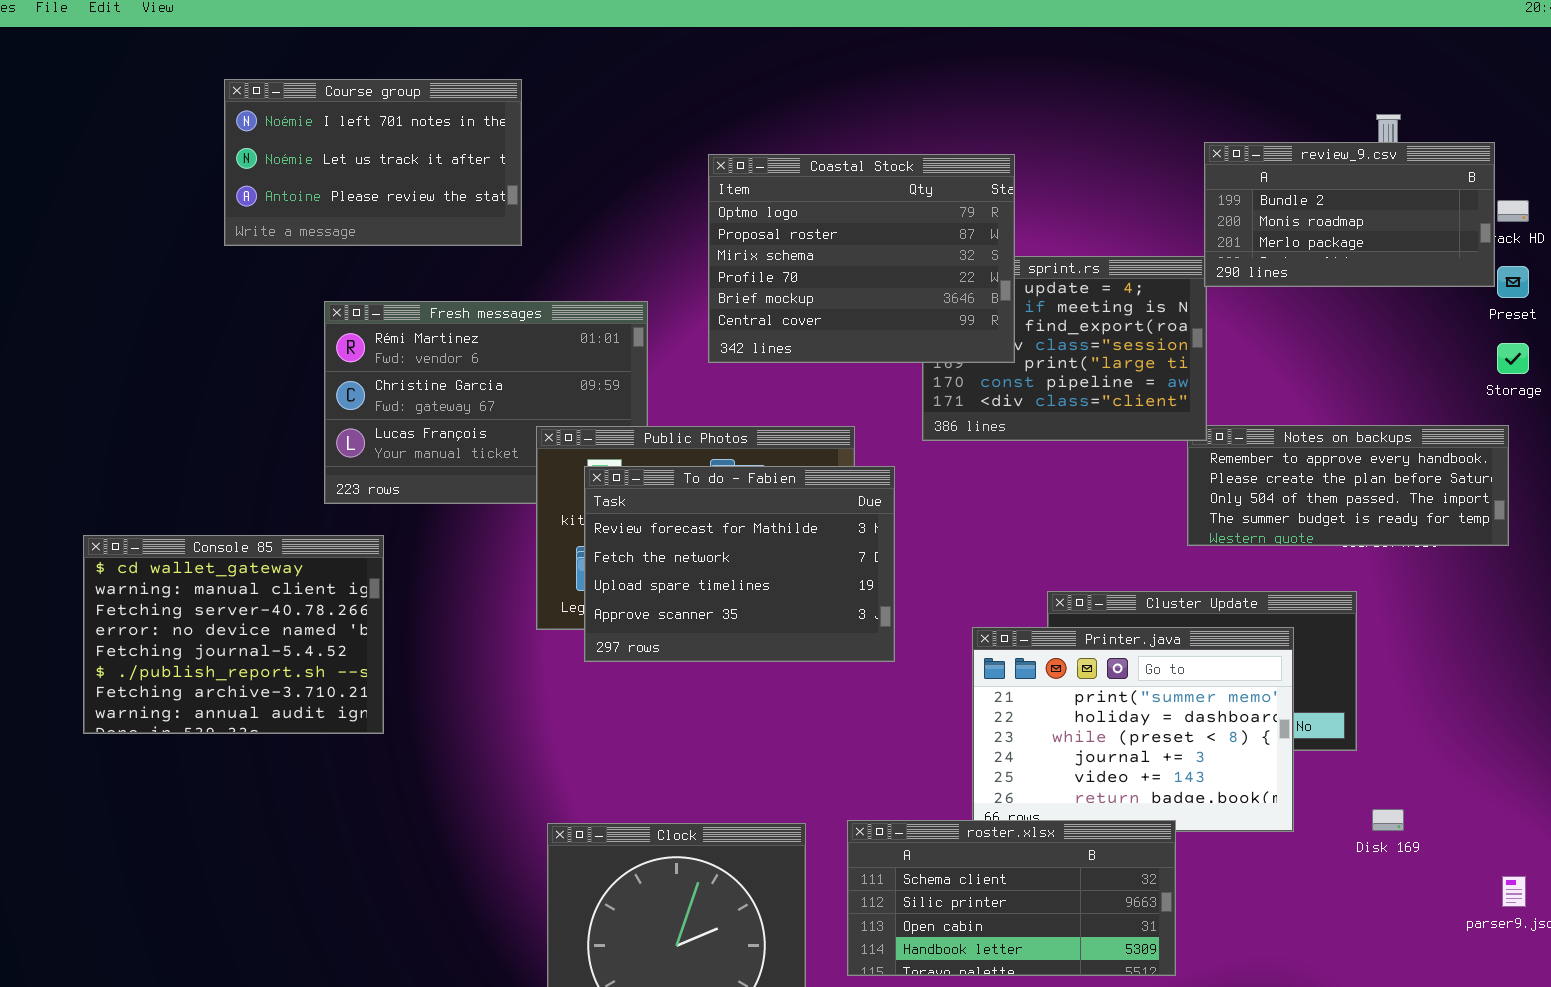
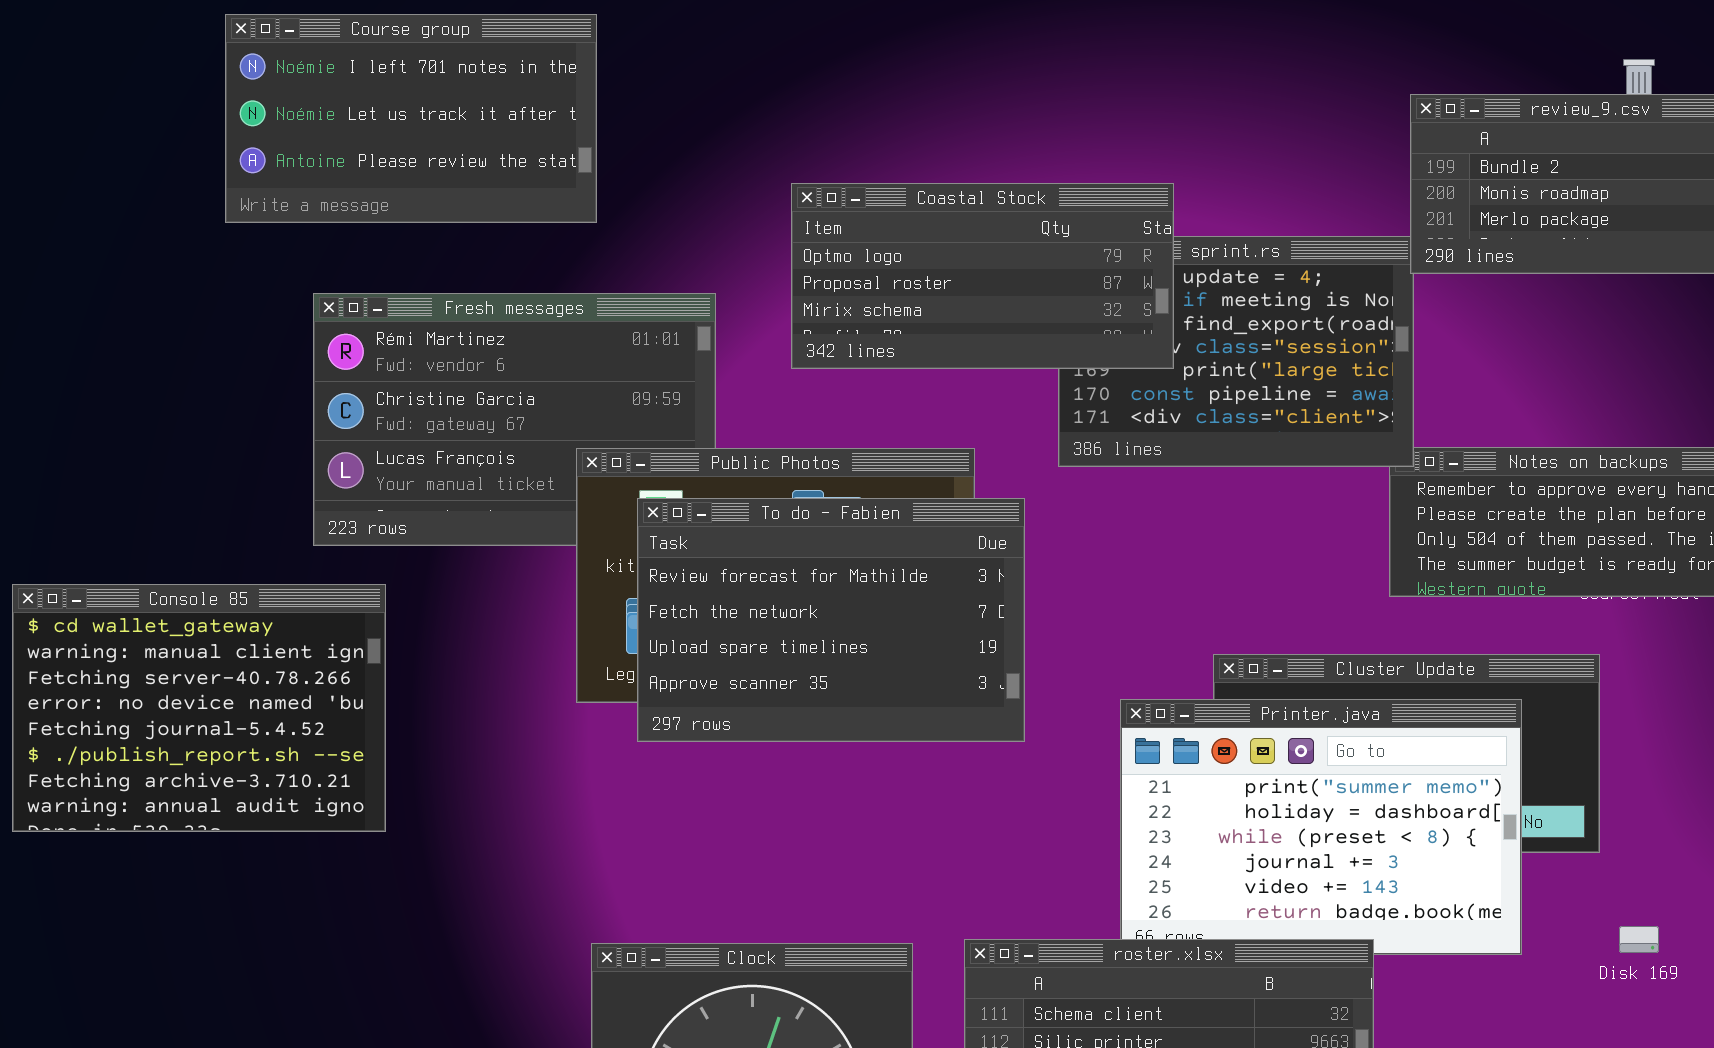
Course group: [224,79,522,246] -> [225,14,597,223], moved
Coastal Stock: [708,154,1015,363] -> [791,183,1174,369], resized

